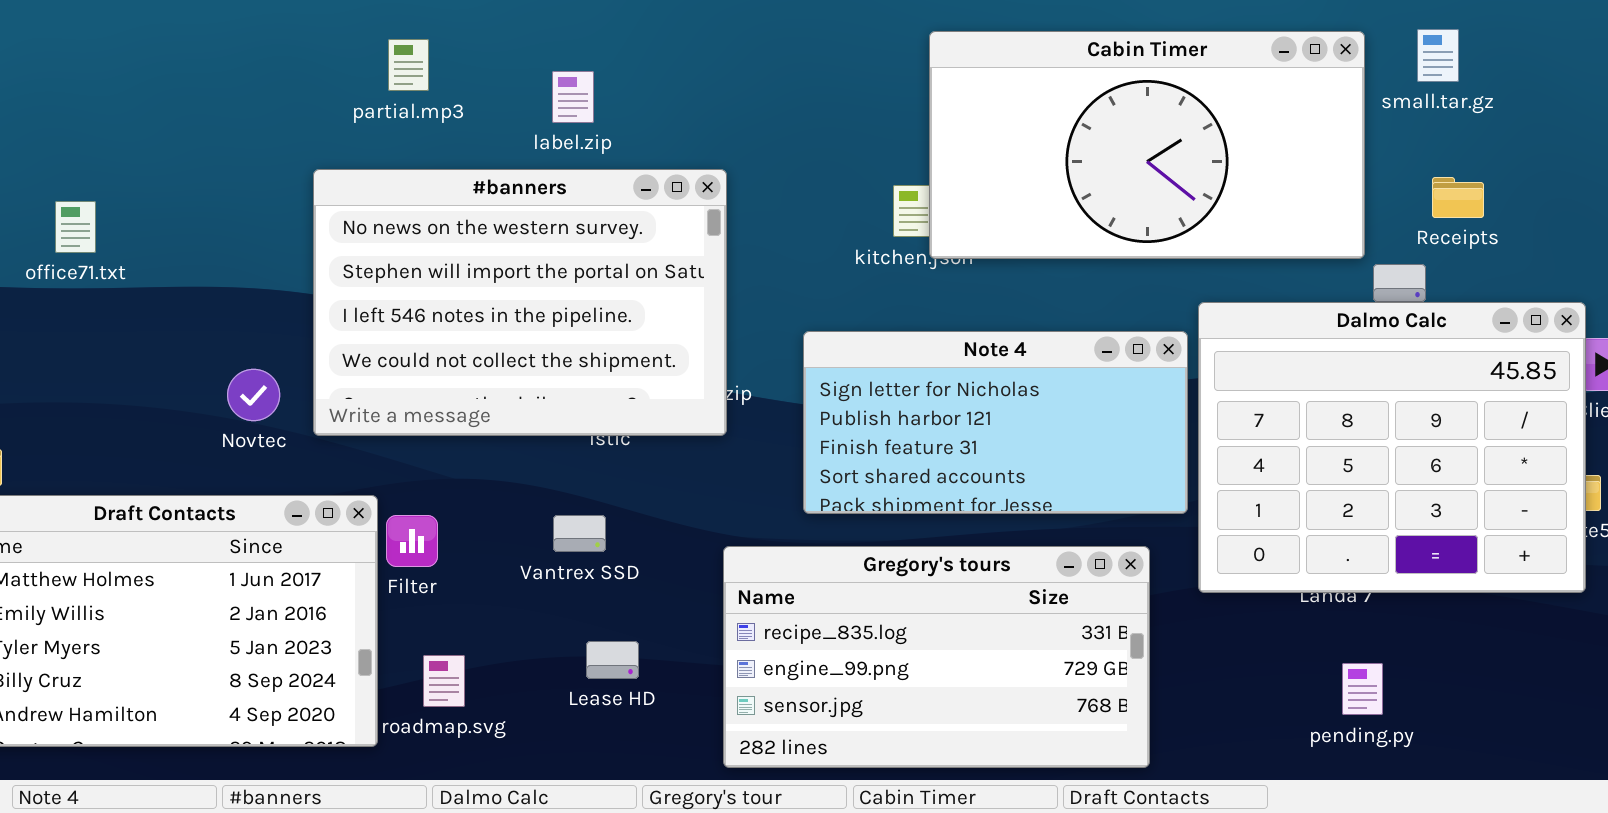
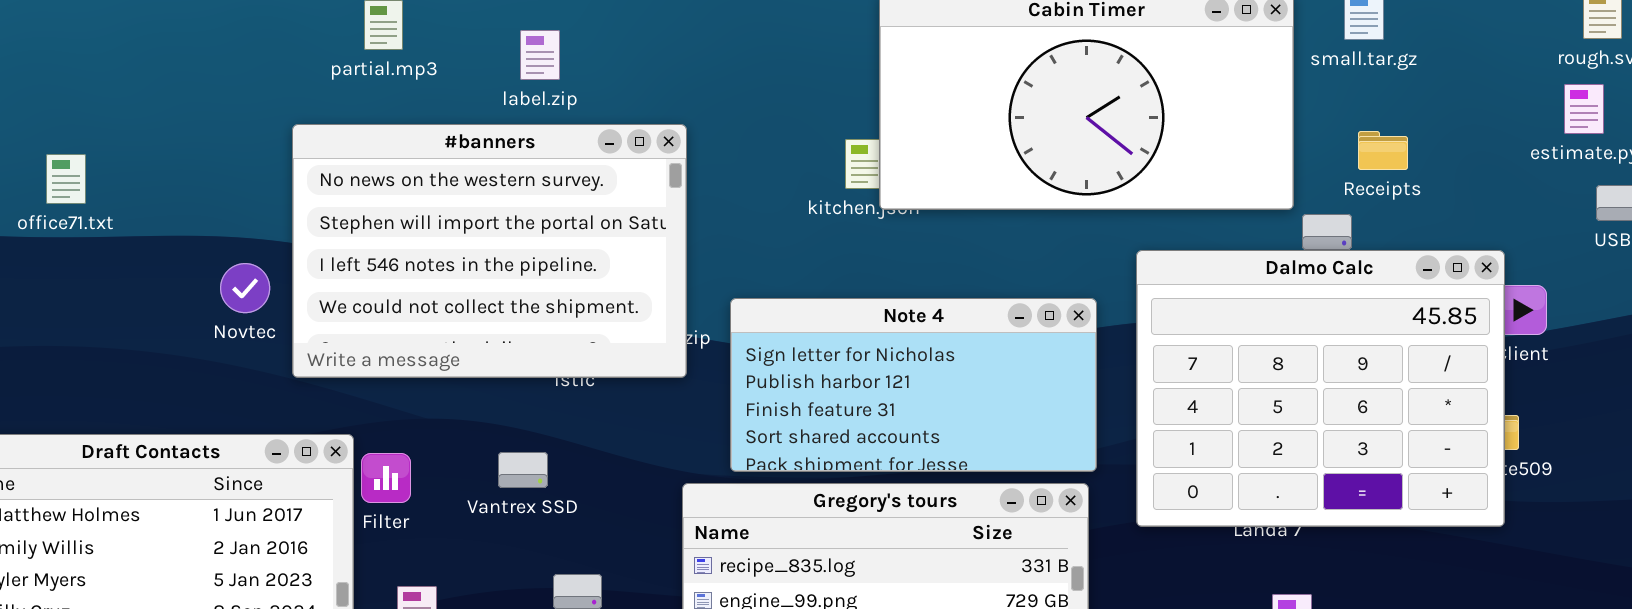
Note 4: [803,331,1188,514] -> [730,298,1097,472], moved
Novtec: [227,369,280,421] -> [220,263,270,313], moved
Vantrex SSD: [553,515,606,552] -> [498,452,548,488], moved

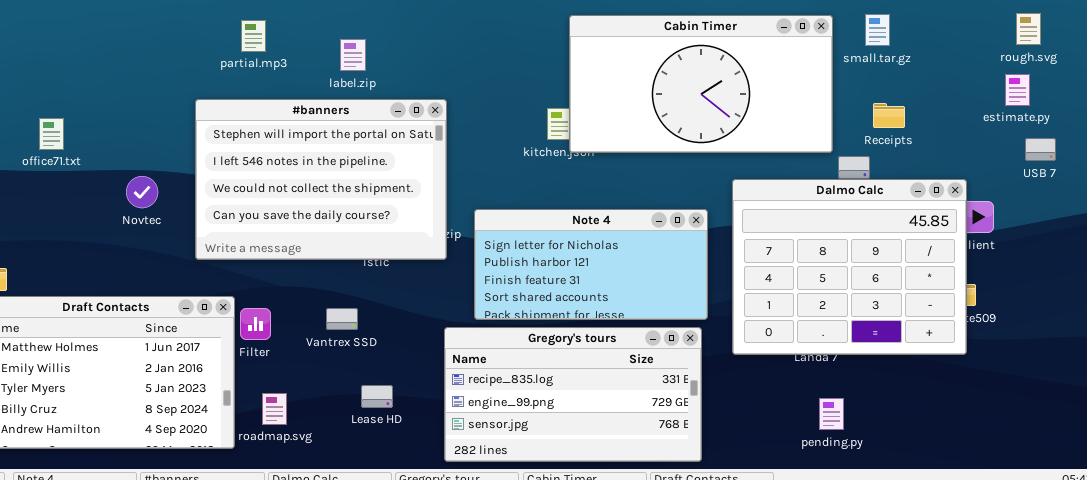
#banners: [292,124,687,378] -> [195,99,447,260], scrolled down 1 row
Novtec: [220,263,270,313] -> [126,176,158,208], moved

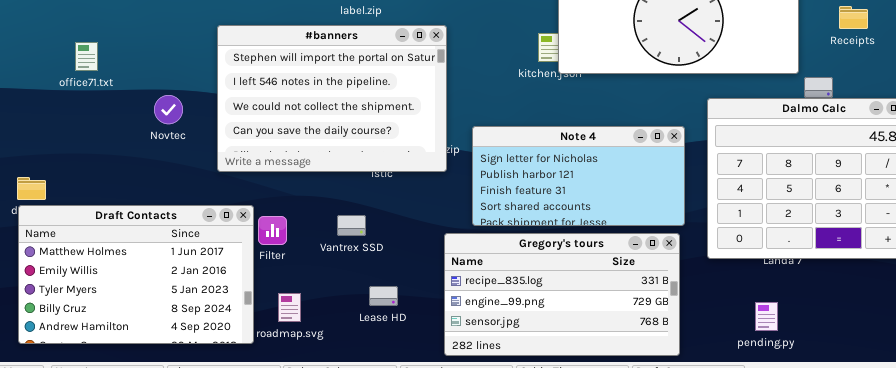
Receipts: [873,103,905,128] -> [839,6,868,29], moved
pending.py: [819,398,844,430] -> [755,302,778,331], moved

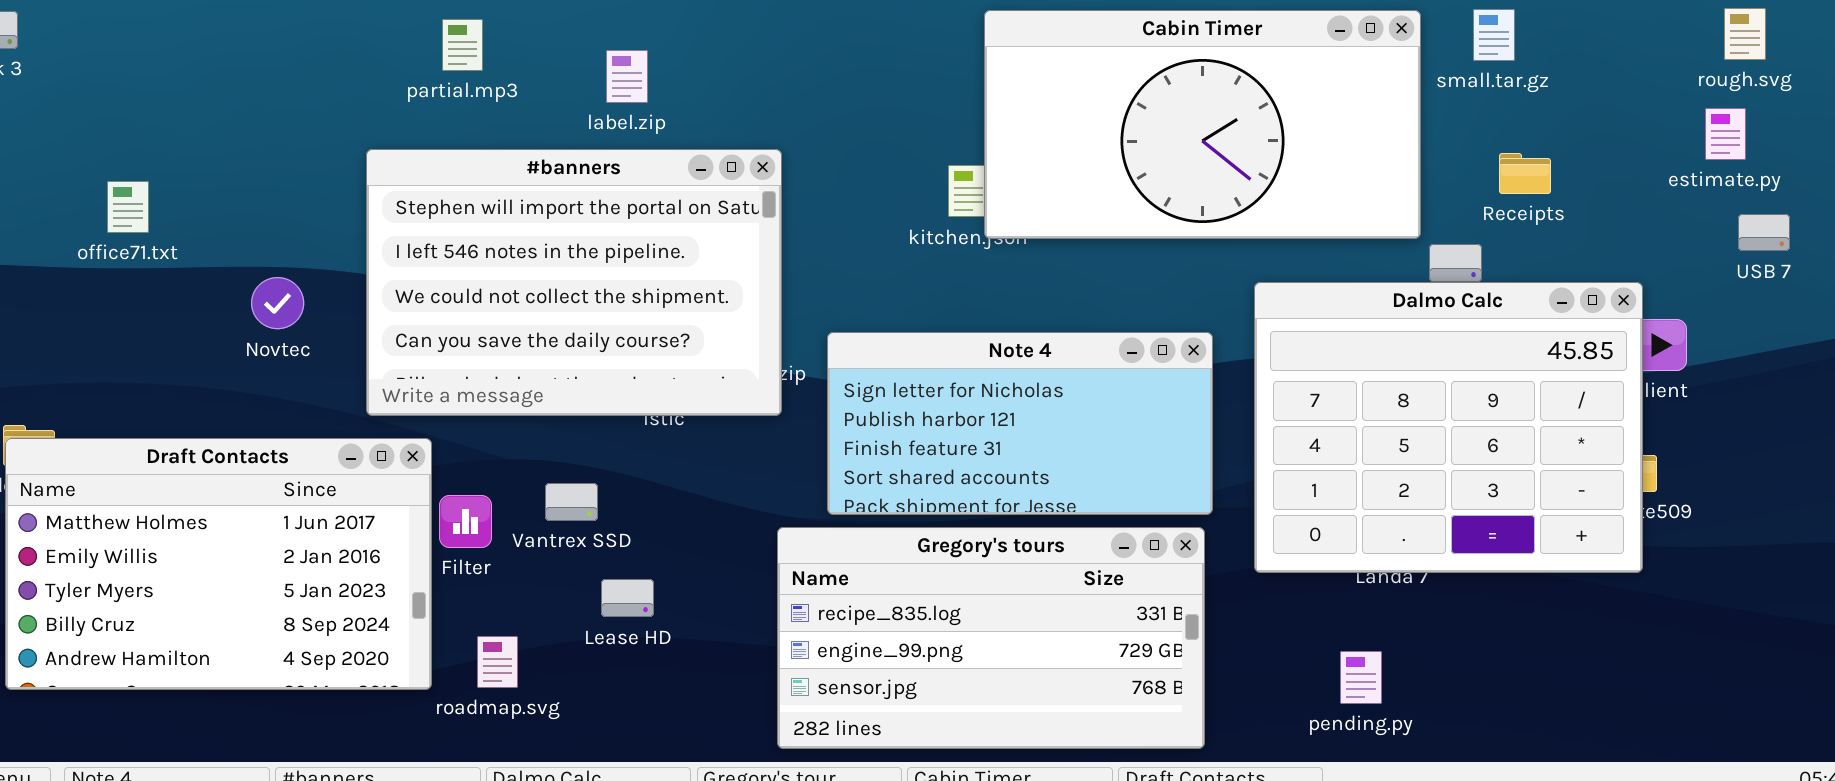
Receipts: [839,6,868,29] -> [1499,153,1551,194], moved
Draft Contacts: [18,205,254,344] -> [5,438,432,690], moved
Vantrex SSD: [337,215,366,236] -> [545,483,598,521], moved
Lease HD: [369,286,398,306] -> [601,579,654,617], moved

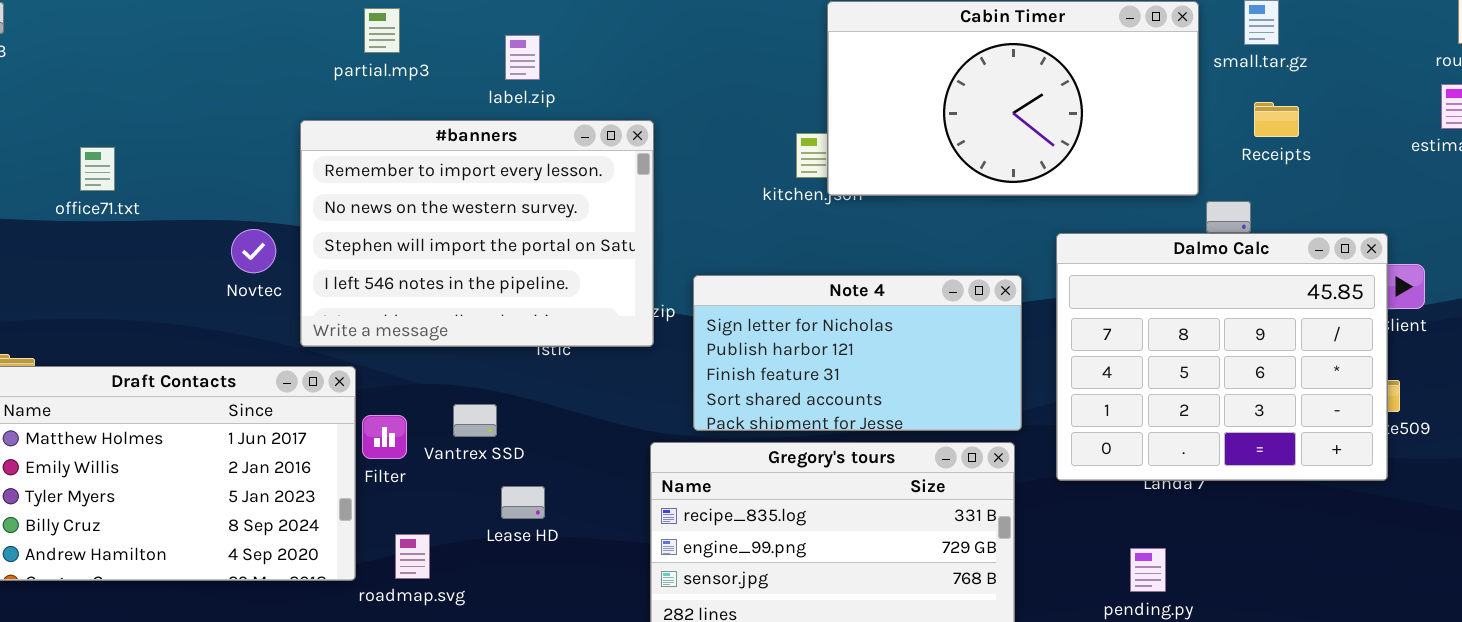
#banners: [366,149,782,416] -> [300,120,654,347], scrolled up 2 rows
Receipts: [1499,153,1551,194] -> [1254,102,1299,137], moved
Novtec: [251,277,304,329] -> [231,229,276,273], moved

